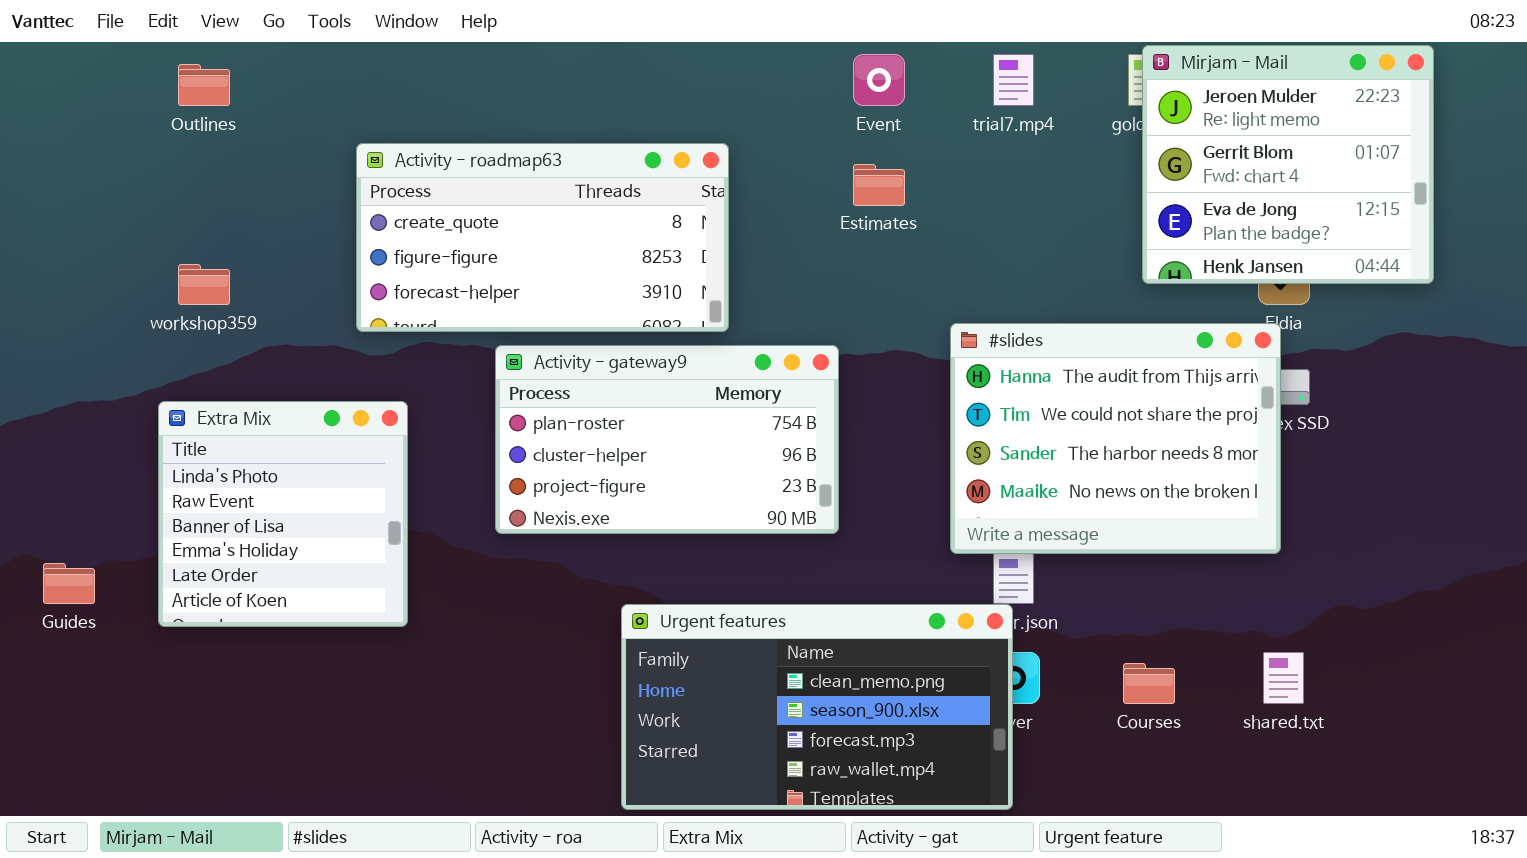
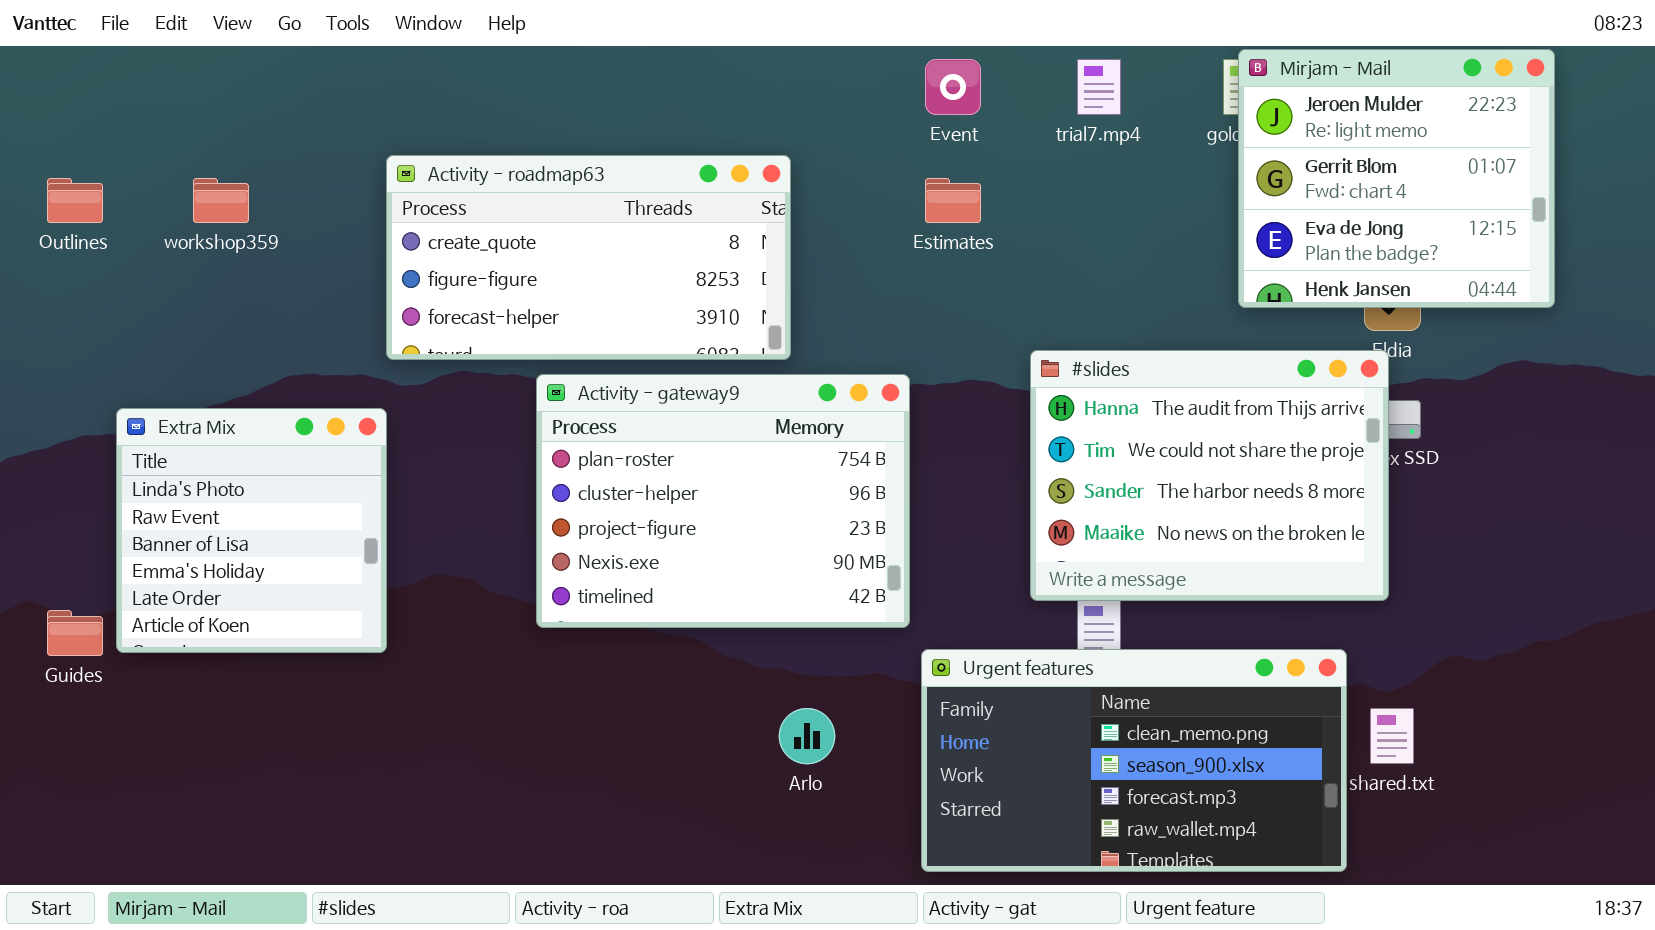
Outlines: [178,64,230,106] -> [47,178,103,223], moved
workshop359: [178,264,230,305] -> [193,178,249,223], moved
Activity - gateway9: [495,345,839,534] -> [536,374,910,628], resized
Extra Mix: [158,401,408,627] -> [116,408,387,653], moved
Urgent features: [621,604,1013,810] -> [921,649,1347,872], moved

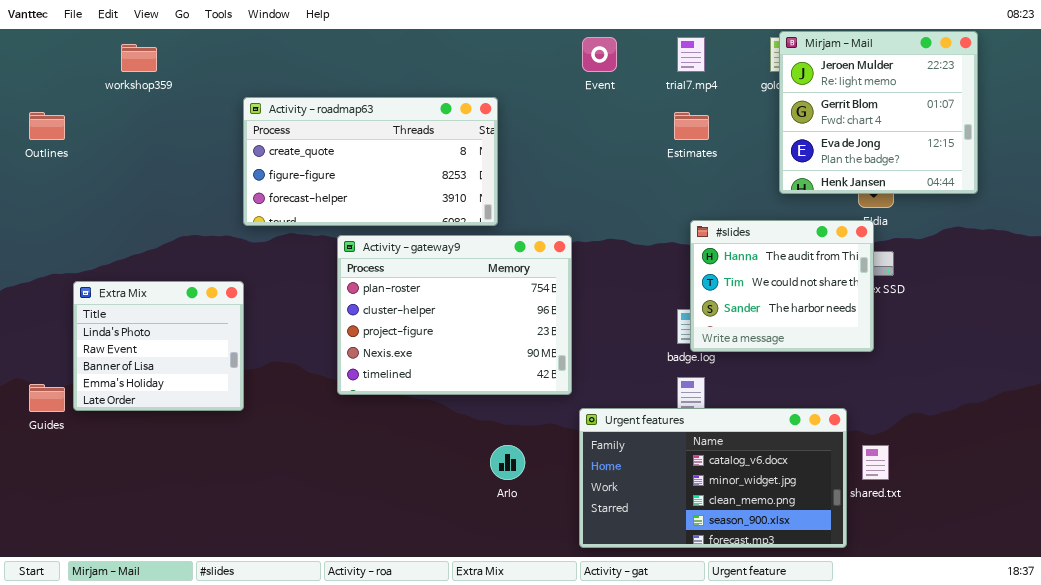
workshop359: [193,178,249,223] -> [121,44,157,72], moved
Estimates: [925,178,981,223] -> [674,112,709,140], moved
#slides: [1030,350,1389,601] -> [690,220,874,352], resized
Extra Mix: [116,408,387,653] -> [73,281,244,411], resized
Urgent features: [921,649,1347,872] -> [579,408,847,548], scrolled up 2 rows

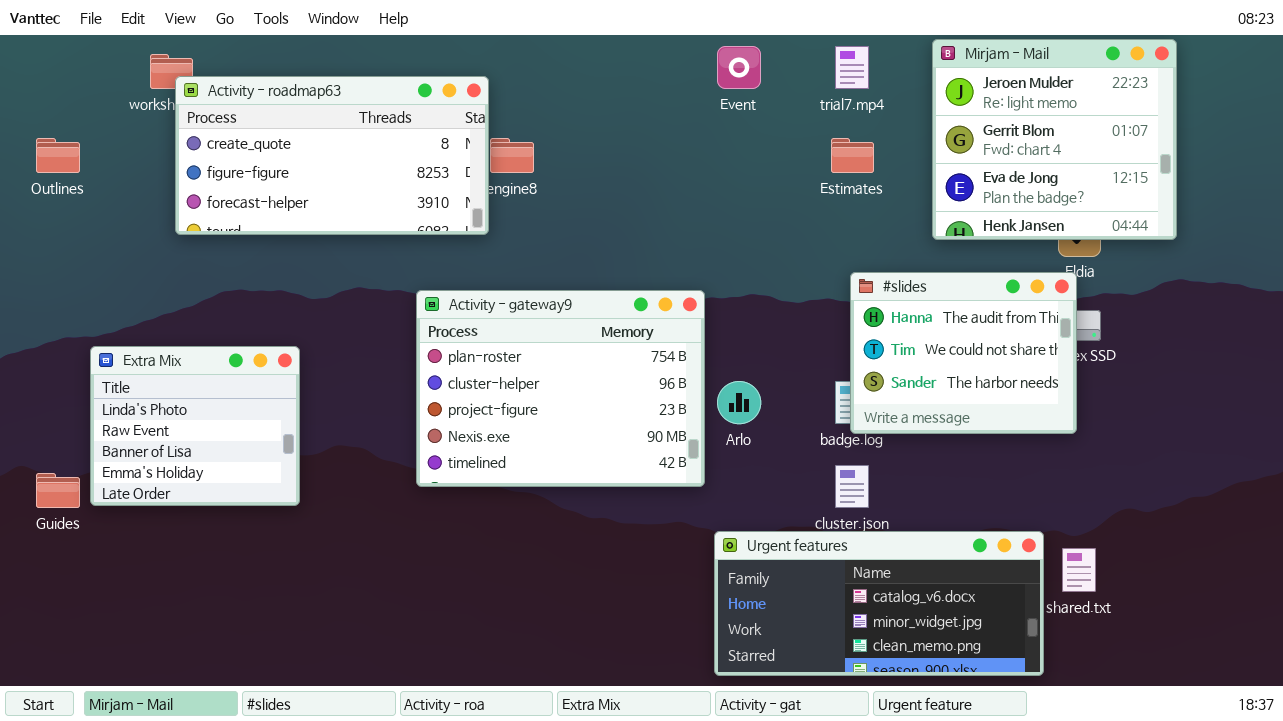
Mirjam - Mail: [779,31,978,194] -> [932,39,1177,240], moved
Activity - roadmap63: [243,97,498,226] -> [175,76,489,235], moved
Urgent features: [579,408,847,548] -> [714,531,1044,676], resized
Arlo: [490,445,525,480] -> [717,381,761,424], moved

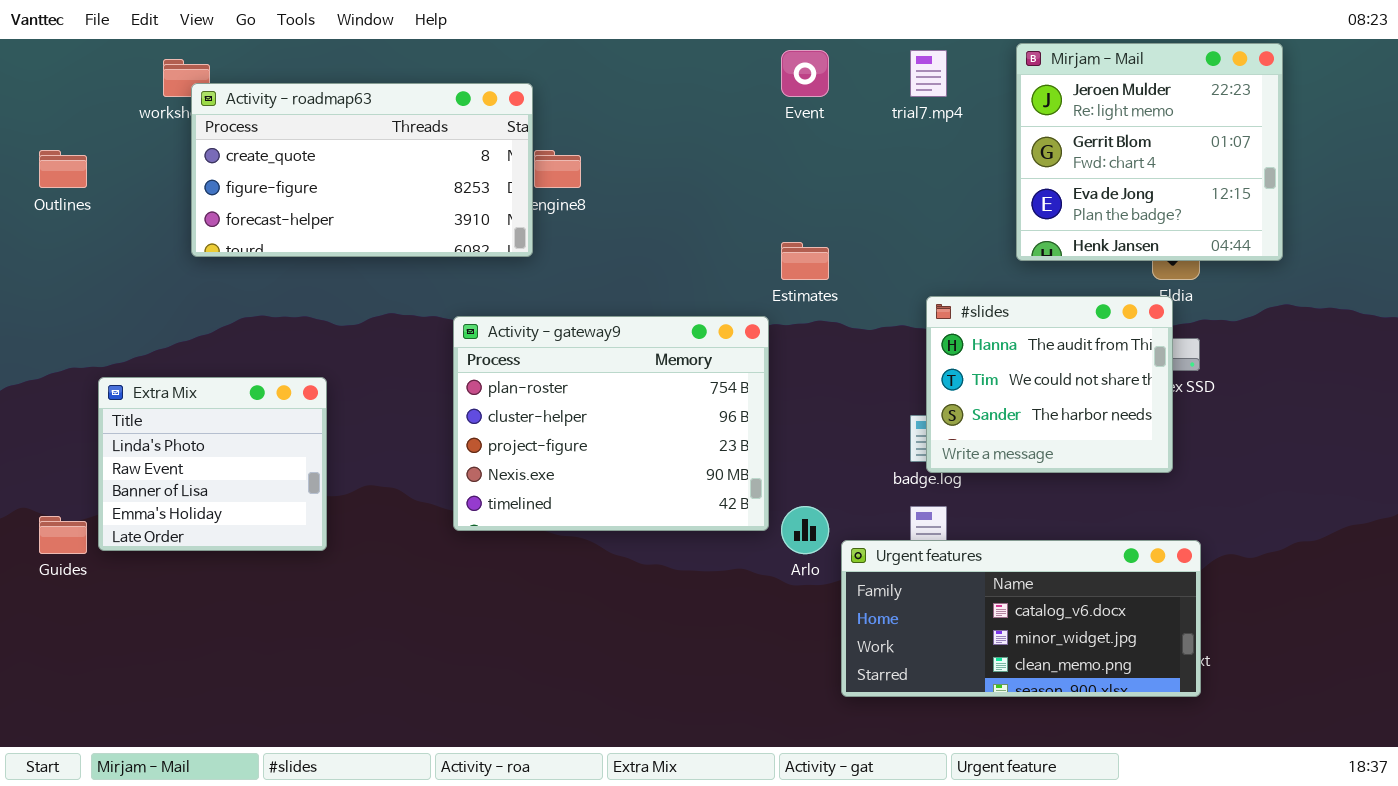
Estimates: [831,138,874,173] -> [781,242,829,280], moved
Arlo: [717,381,761,424] -> [781,506,829,554], moved
Urgent features: [714,531,1044,676] -> [841,540,1201,697], moved

